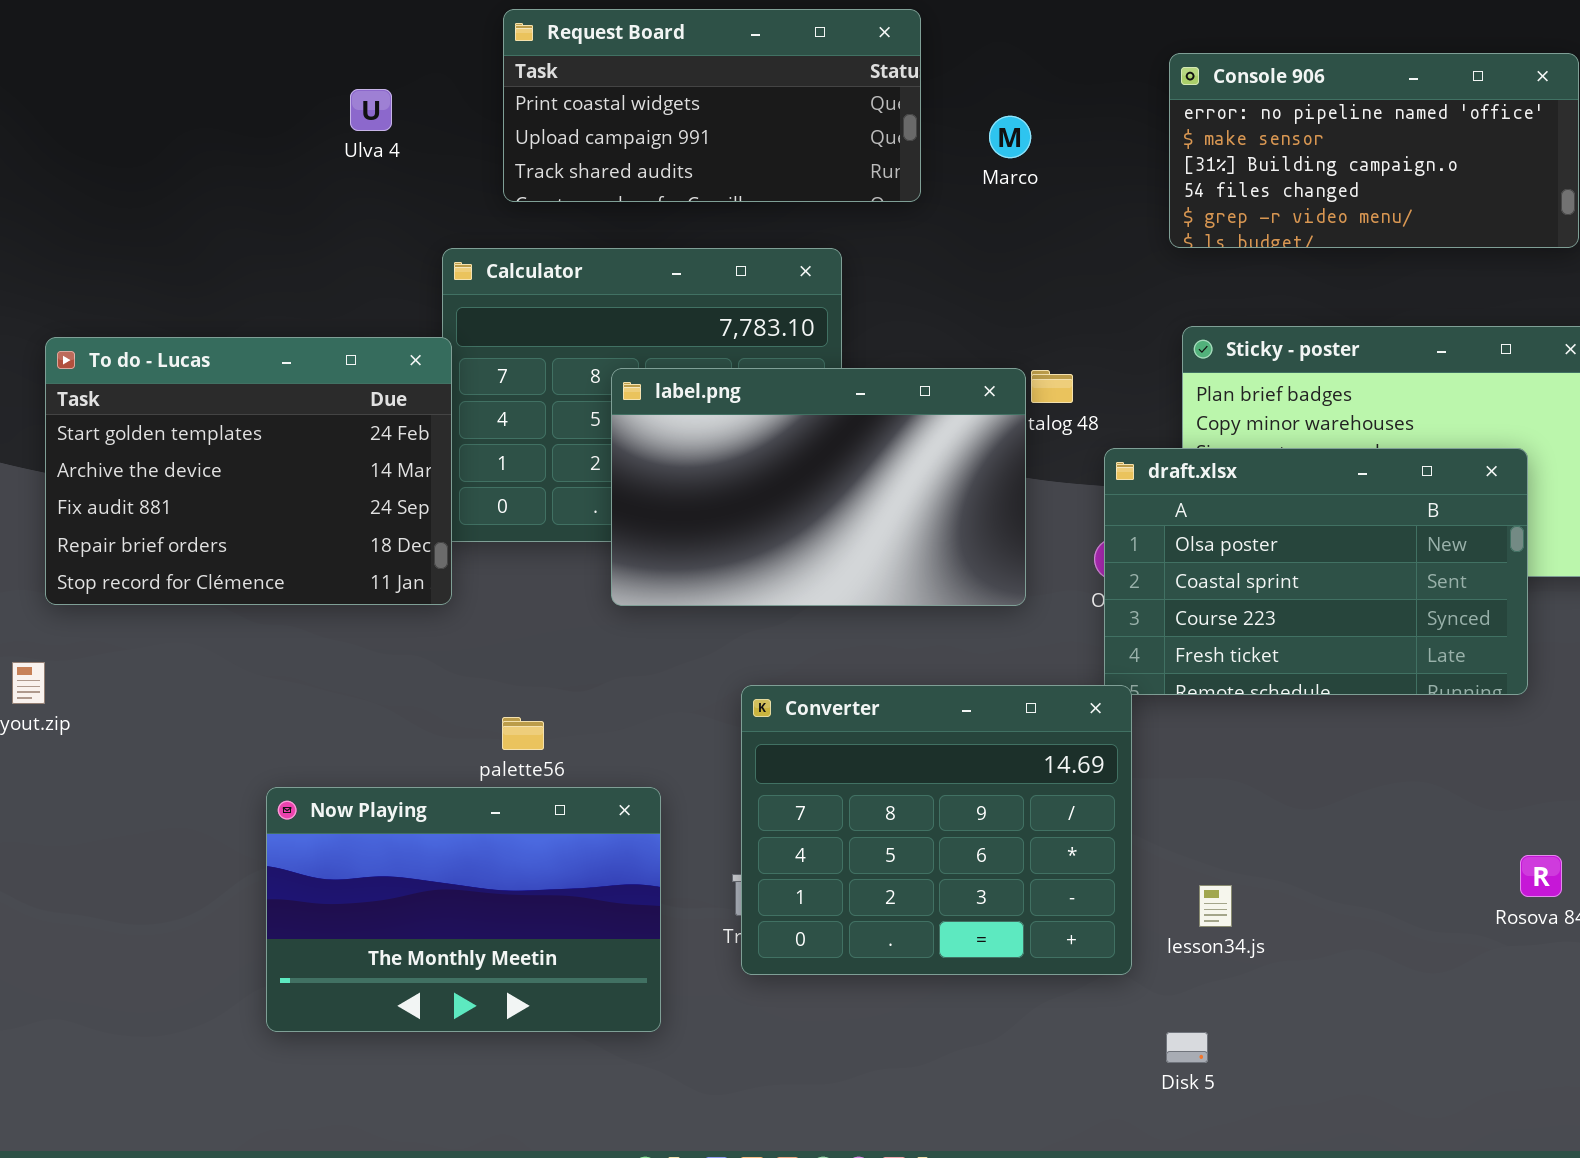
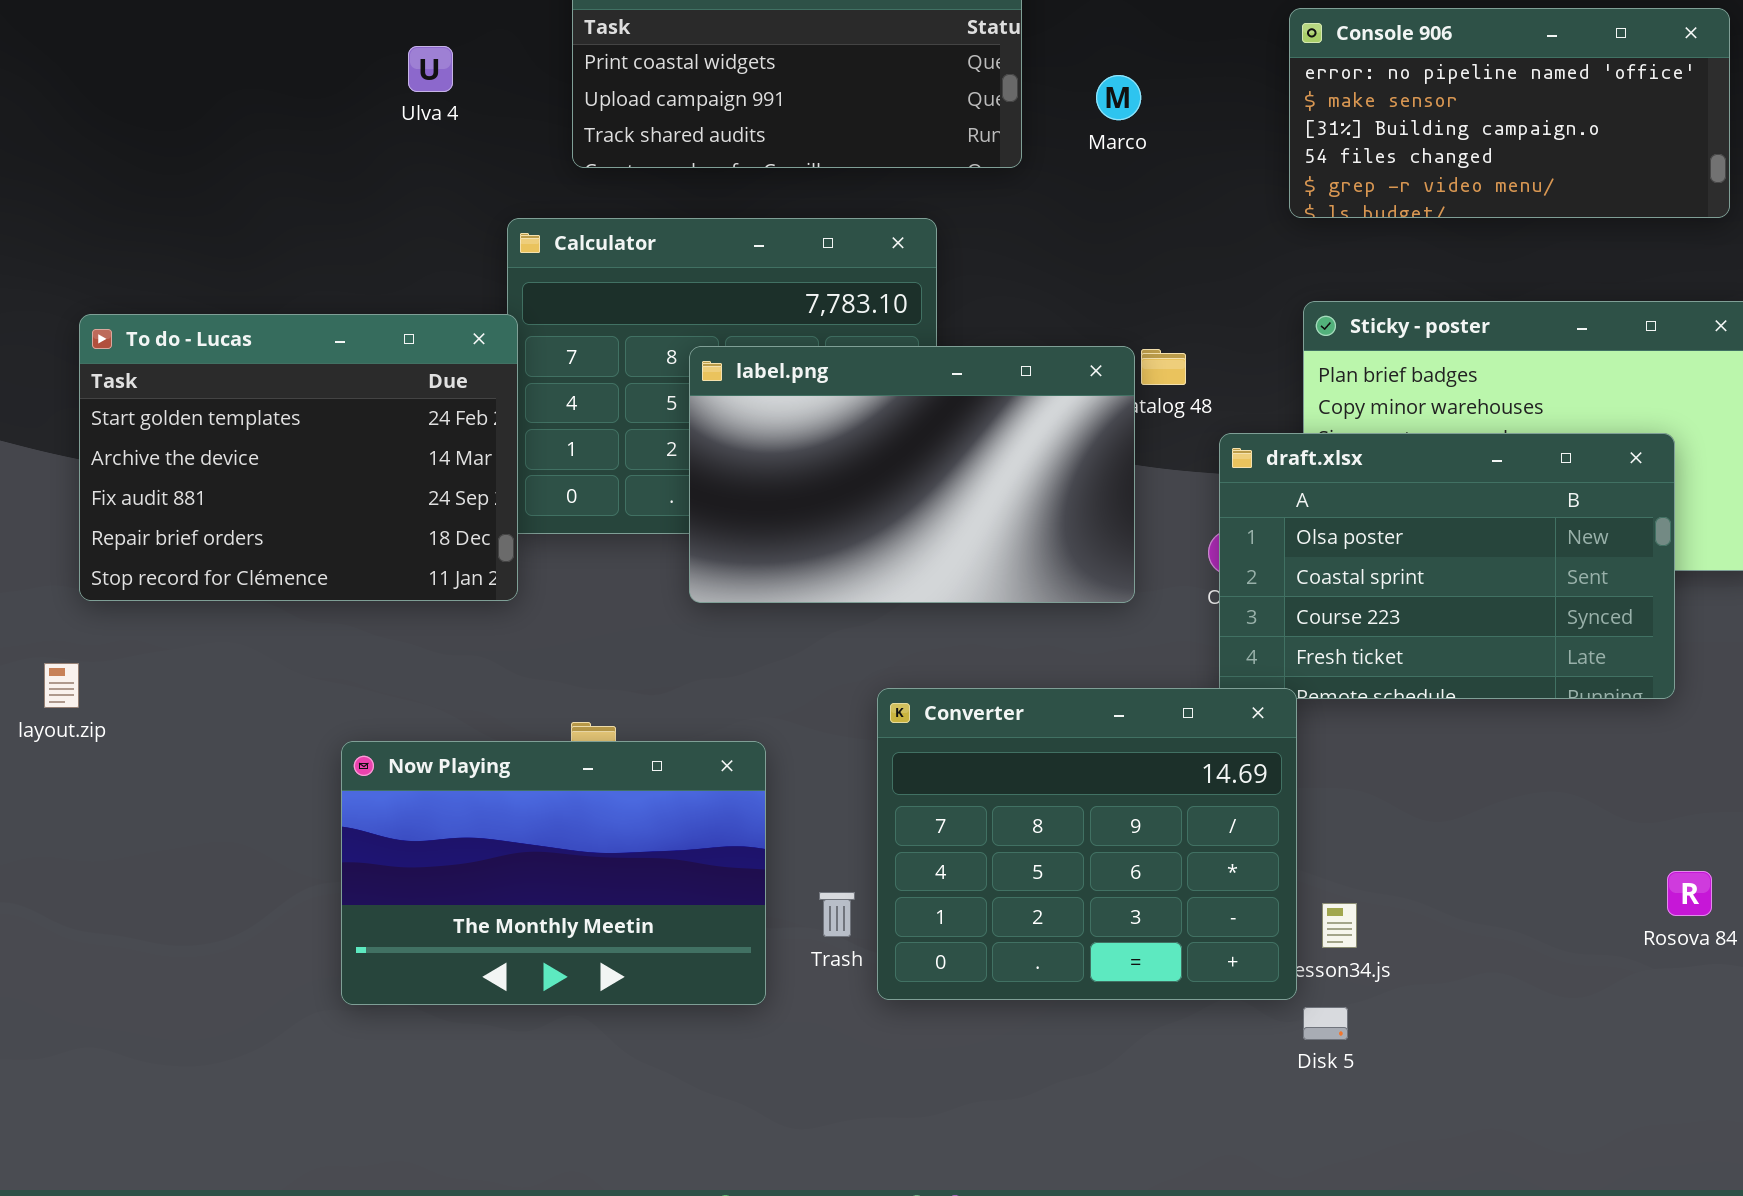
Converter: [741,685,1132,975] -> [877,688,1297,1000], moved
Now Playing: [266,787,661,1032] -> [341,741,766,1005], moved
Disk 5: [1166,1032,1208,1063] -> [1303,1007,1348,1040], moved

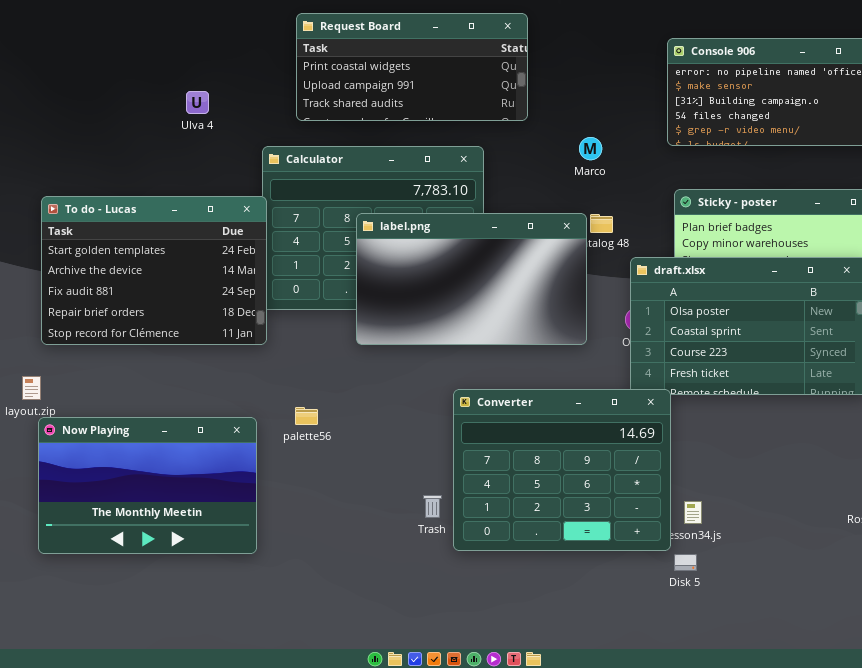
Ulva 4: [408,46,453,92] -> [186,91,209,114], moved
Marco: [1096,75,1141,120] -> [579,137,602,160], moved
Now Playing: [341,741,766,1005] -> [38,417,257,554], moved

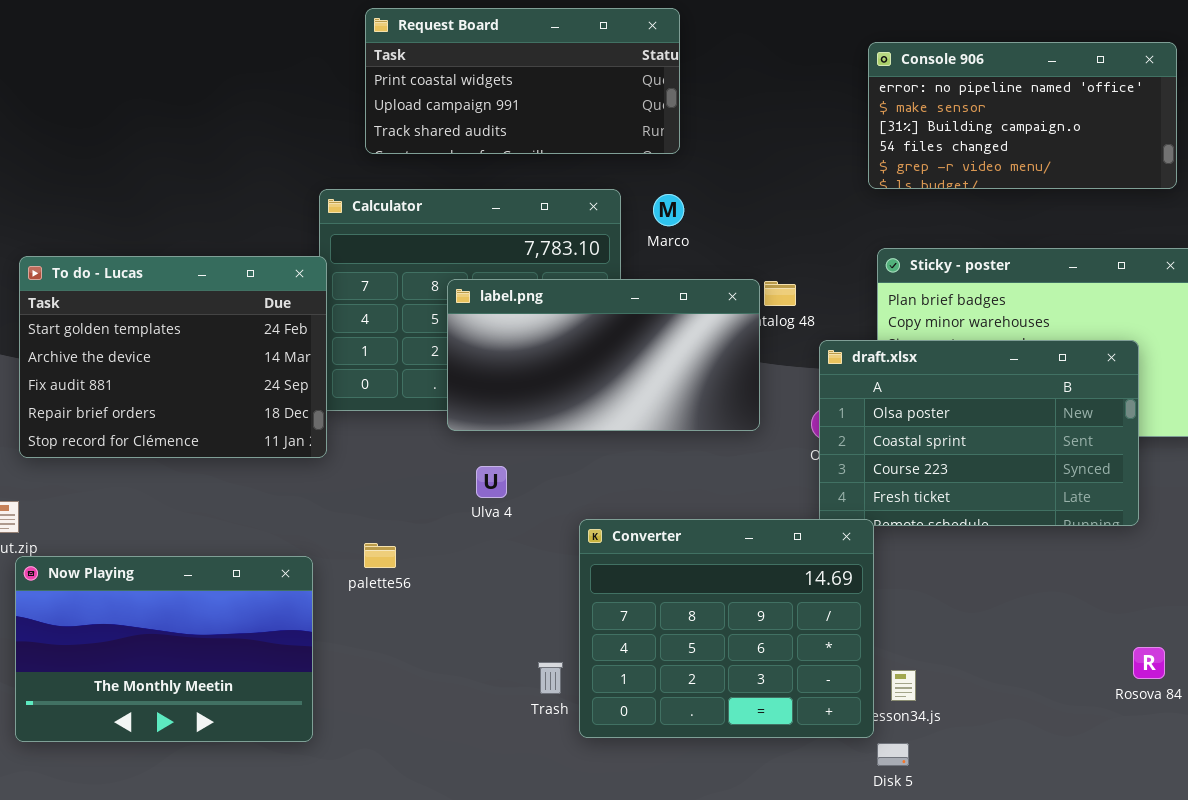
Ulva 4: [186,91,209,114] -> [476,466,507,498], moved
Marco: [579,137,602,160] -> [653,194,684,226], moved
label.png: [356,213,587,345] -> [447,279,760,431], resized

